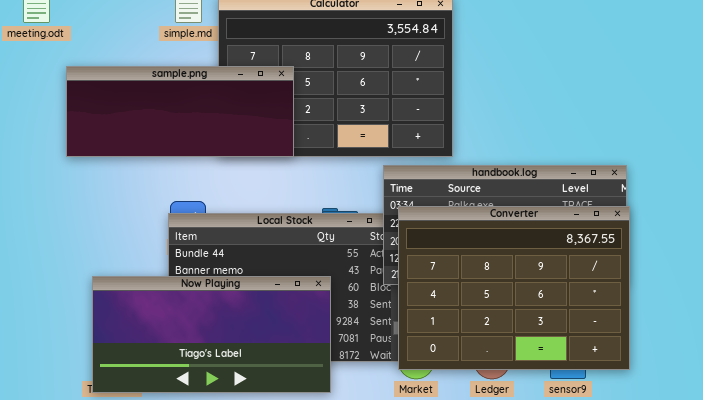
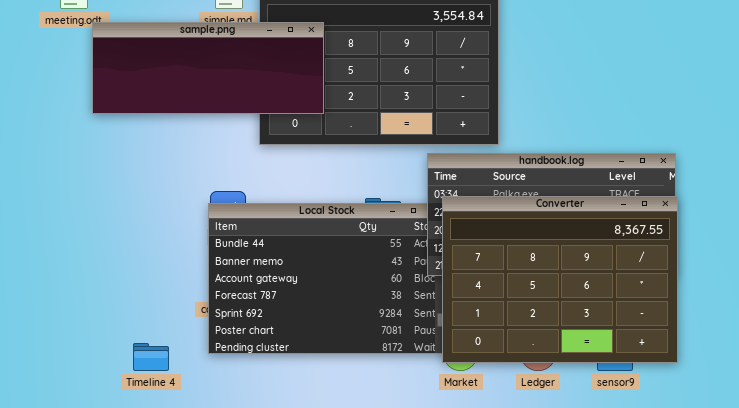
sample.png: [66,66,294,157] -> [92,22,324,114], moved
Now Playing: [92,276,331,393] -> none, closed

